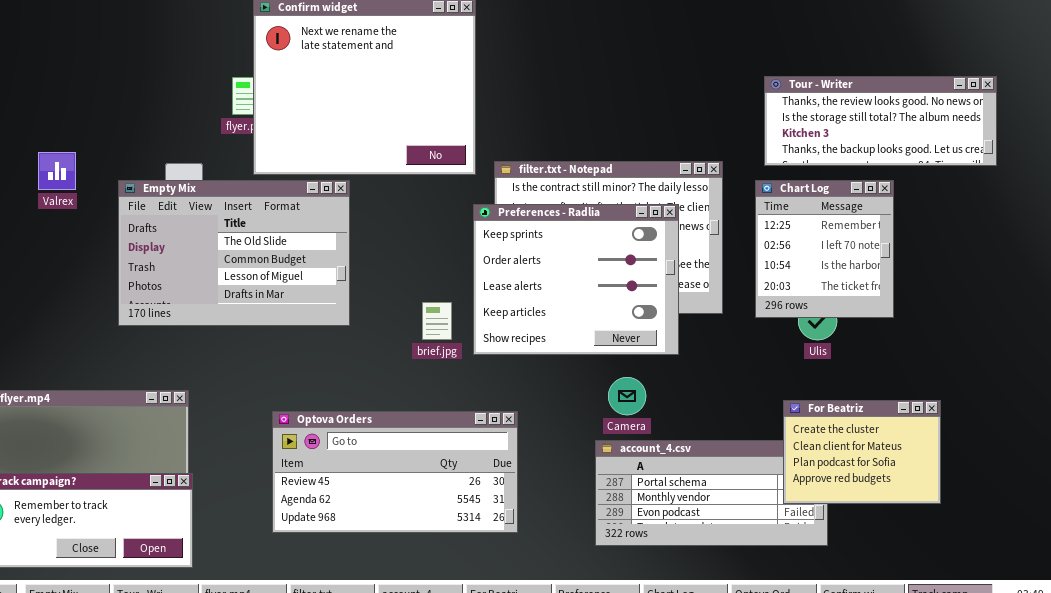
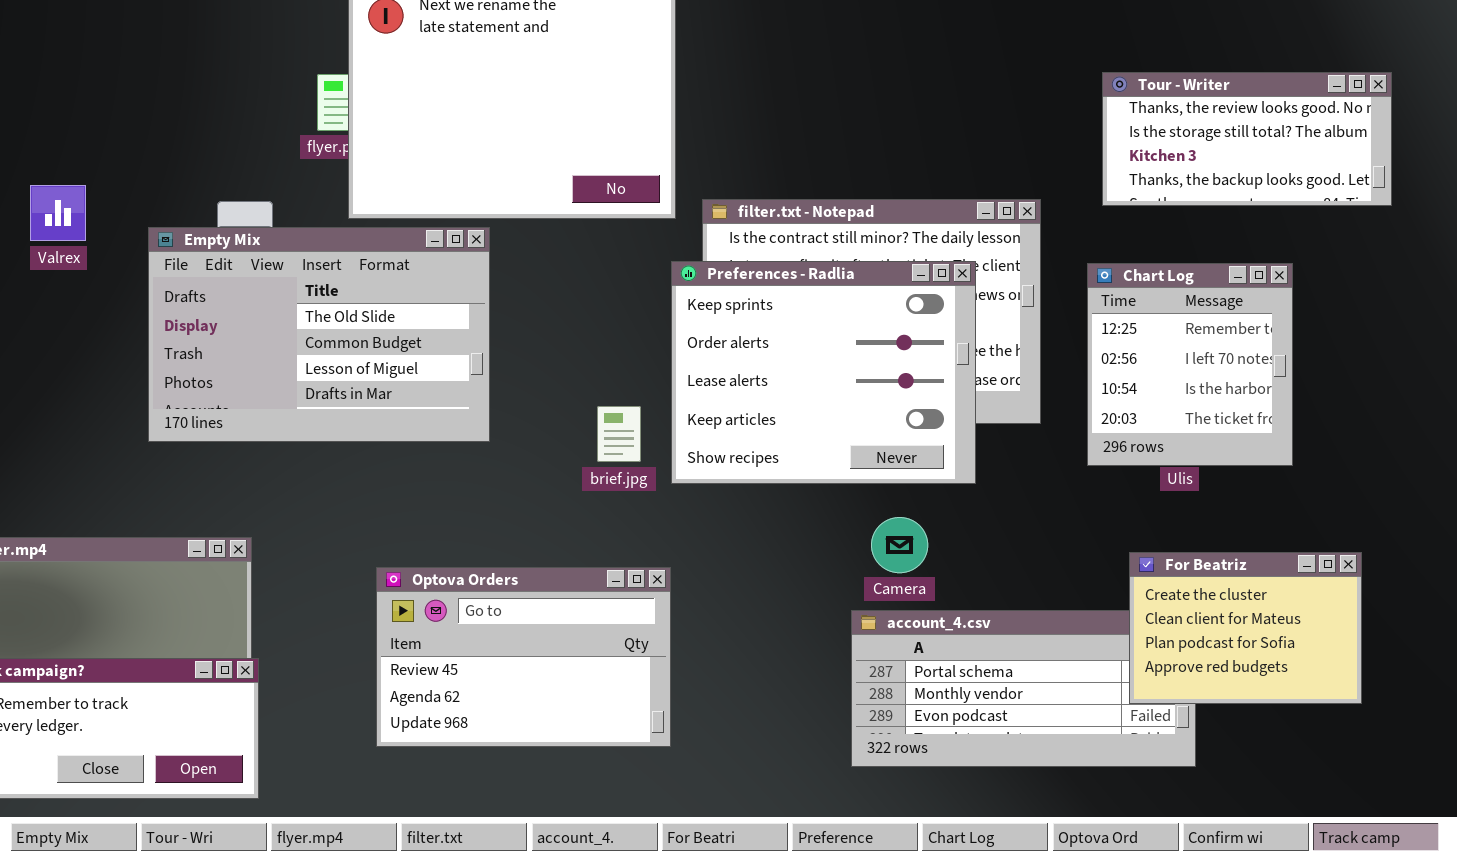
Tour - Writer: [764,76,997,166] -> [1102,72,1392,206], resized
Chart Log: [755,180,894,318] -> [1087,263,1293,466], moved
Optova Orders: [272,411,518,533] -> [376,567,671,747], resized

